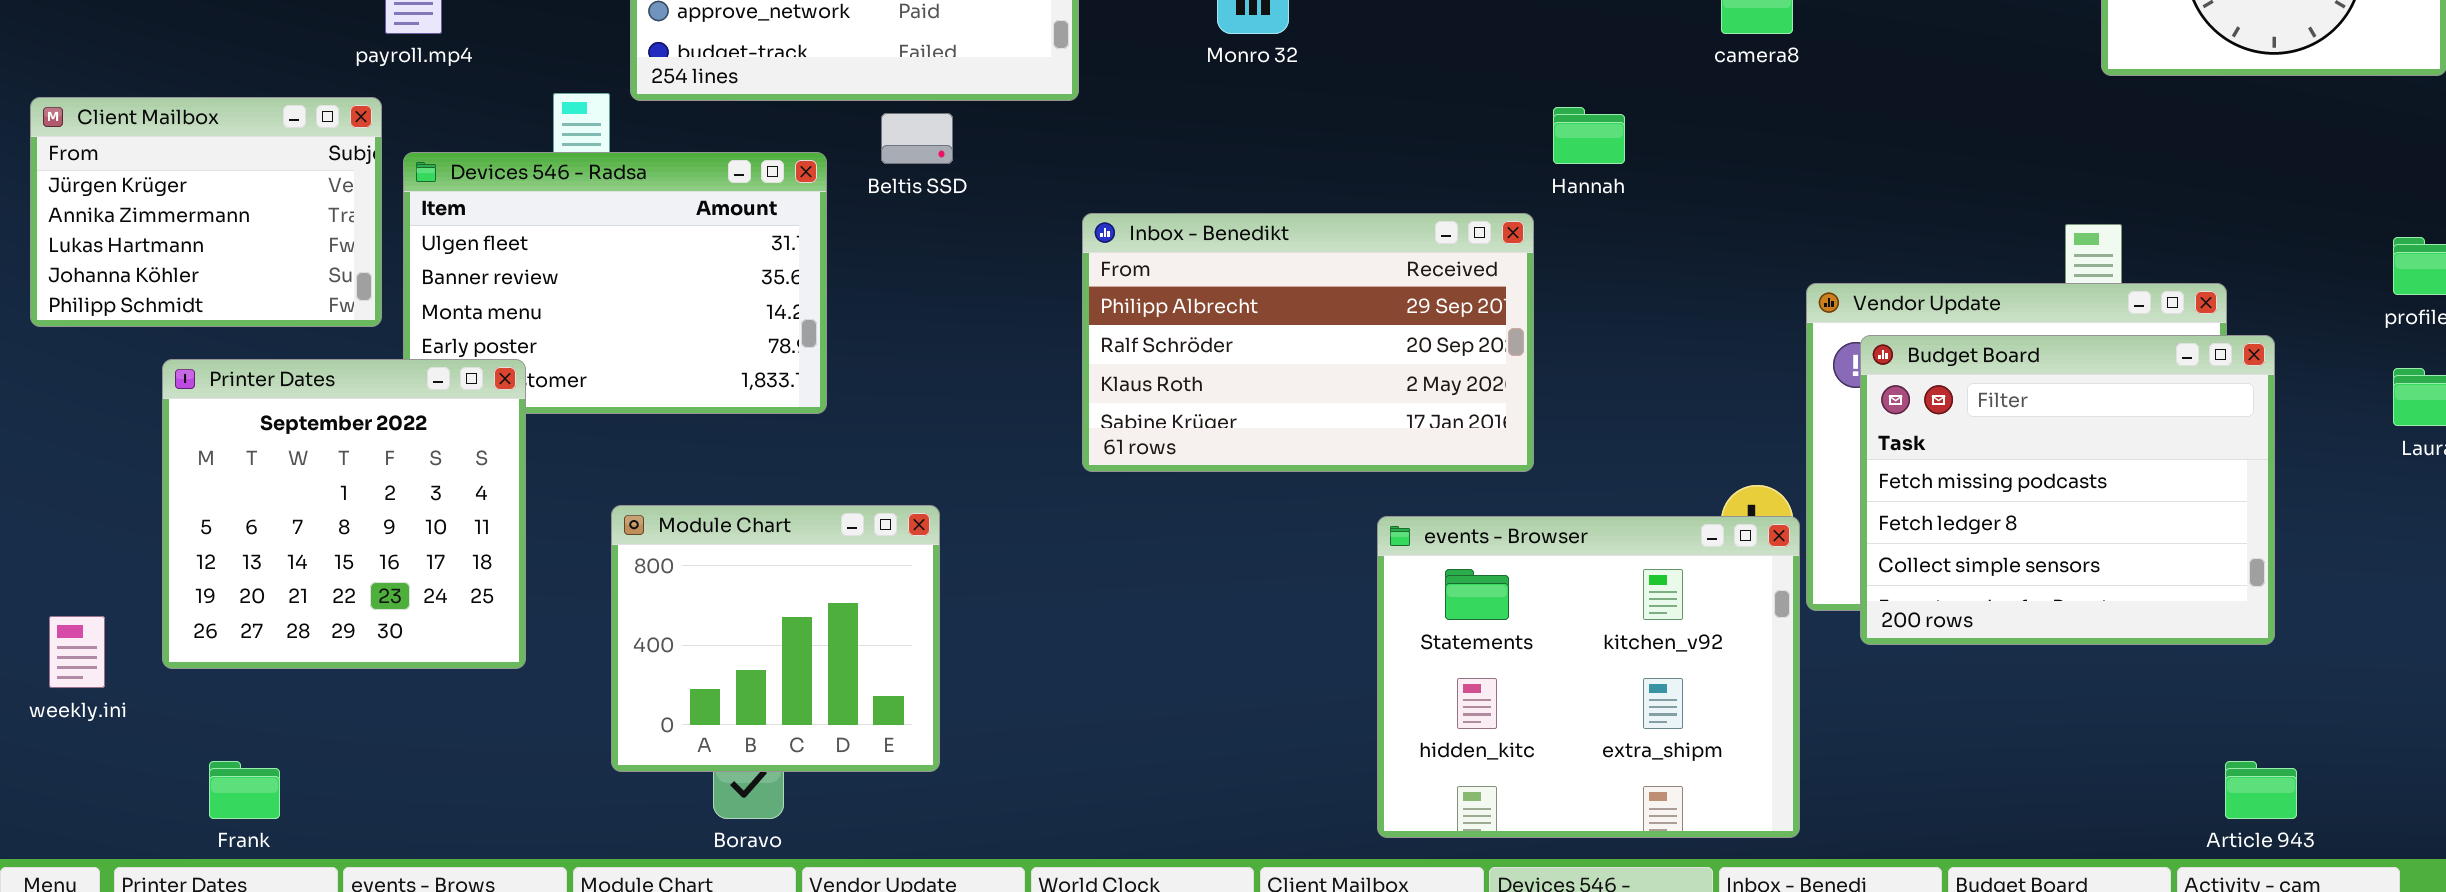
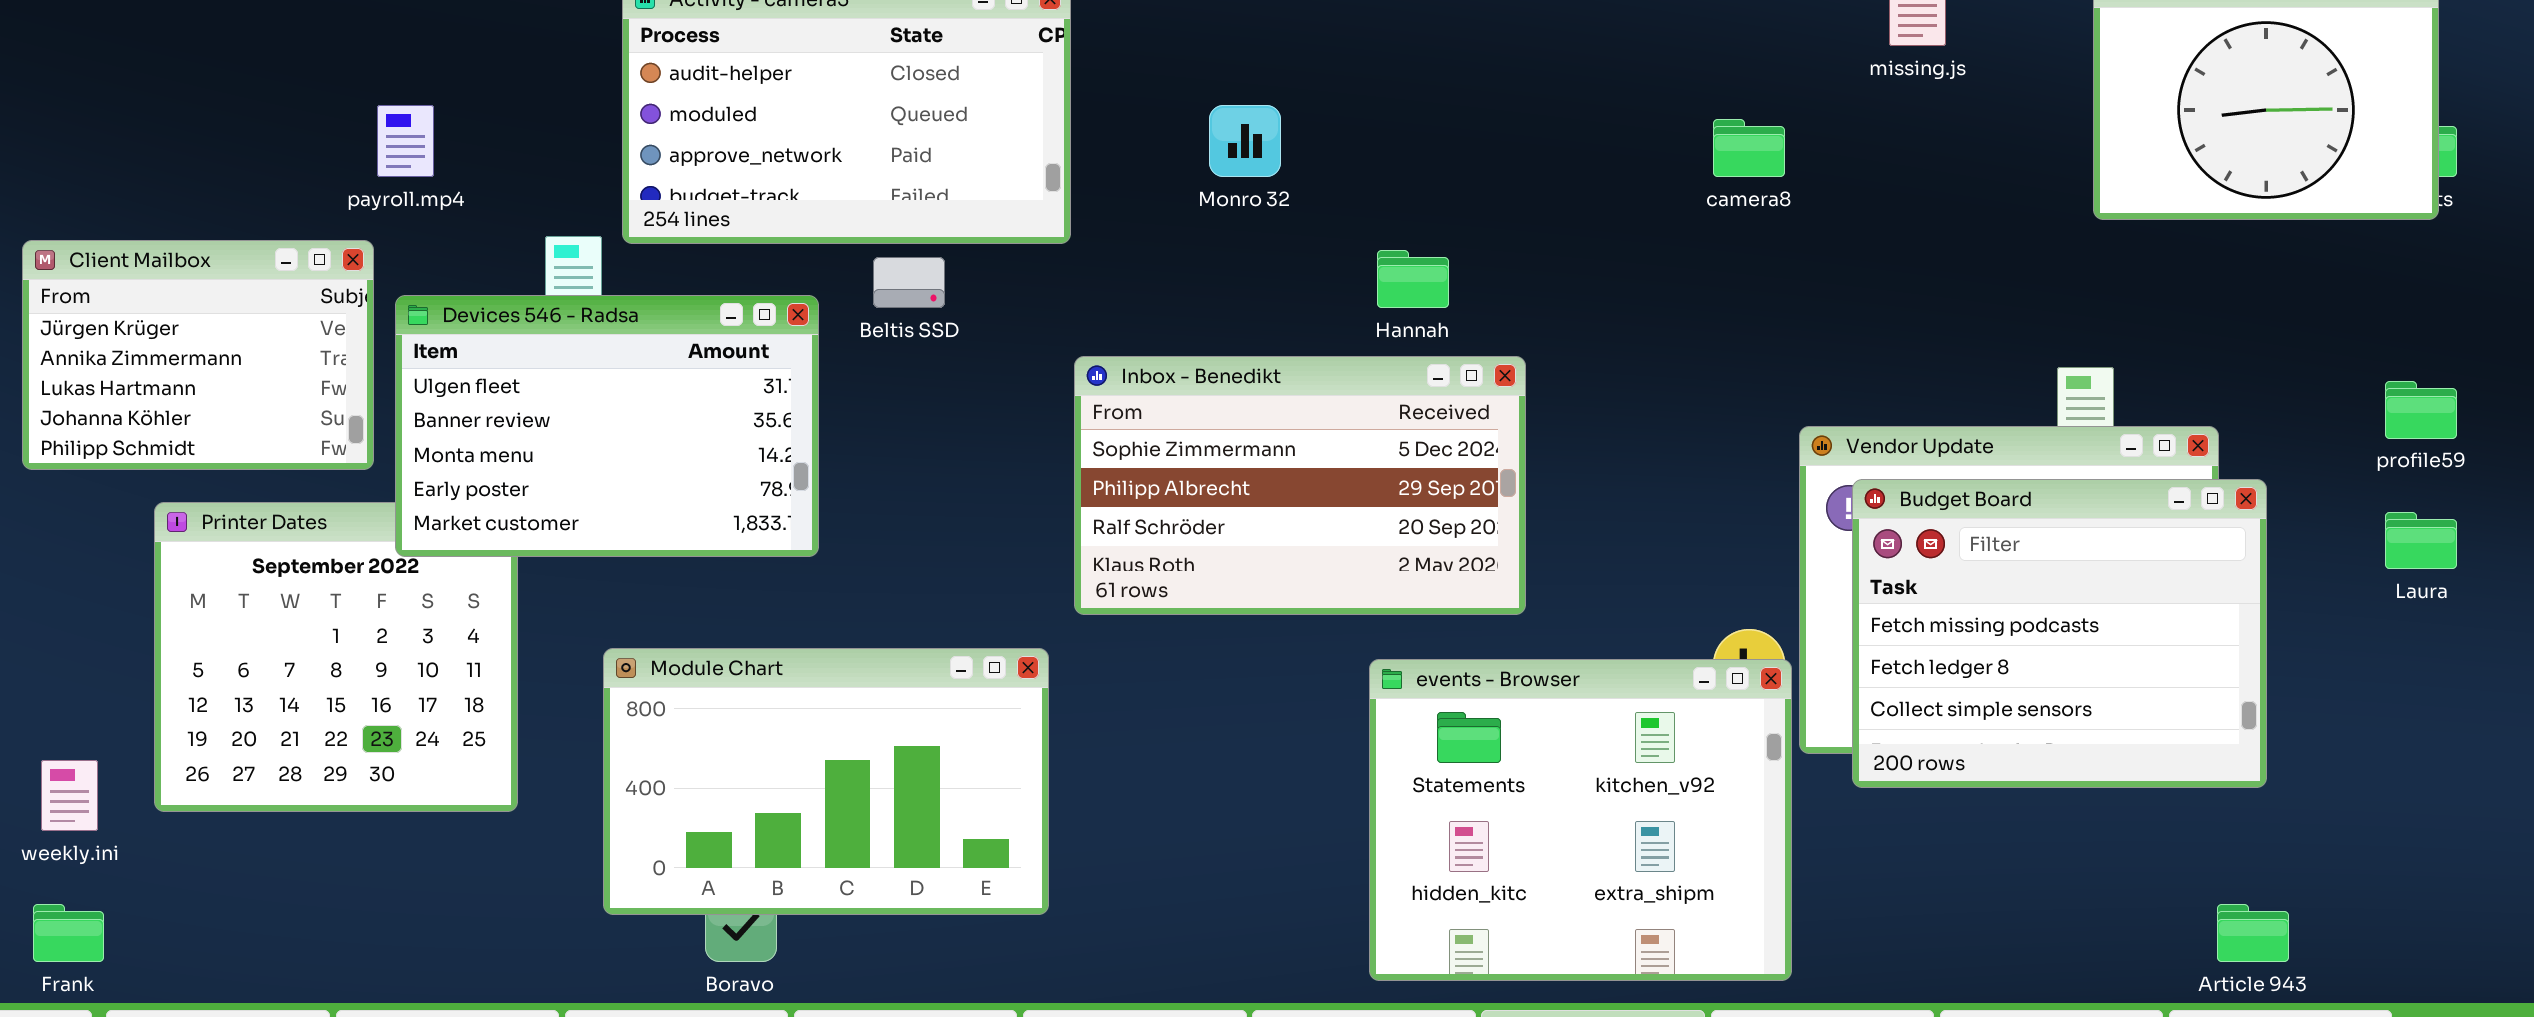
Hannah: [1553,107,1625,164] -> [1377,250,1449,308], moved
Devices 546 - Radsa: [403,152,827,414] -> [395,295,819,557], raised
Inbox - Benedikt: [1082,213,1534,472] -> [1074,356,1526,615], scrolled up 1 row
Module Chart: [611,505,940,772] -> [603,648,1049,915], resized
Frank: [209,761,280,819] -> [33,904,104,962], moved

